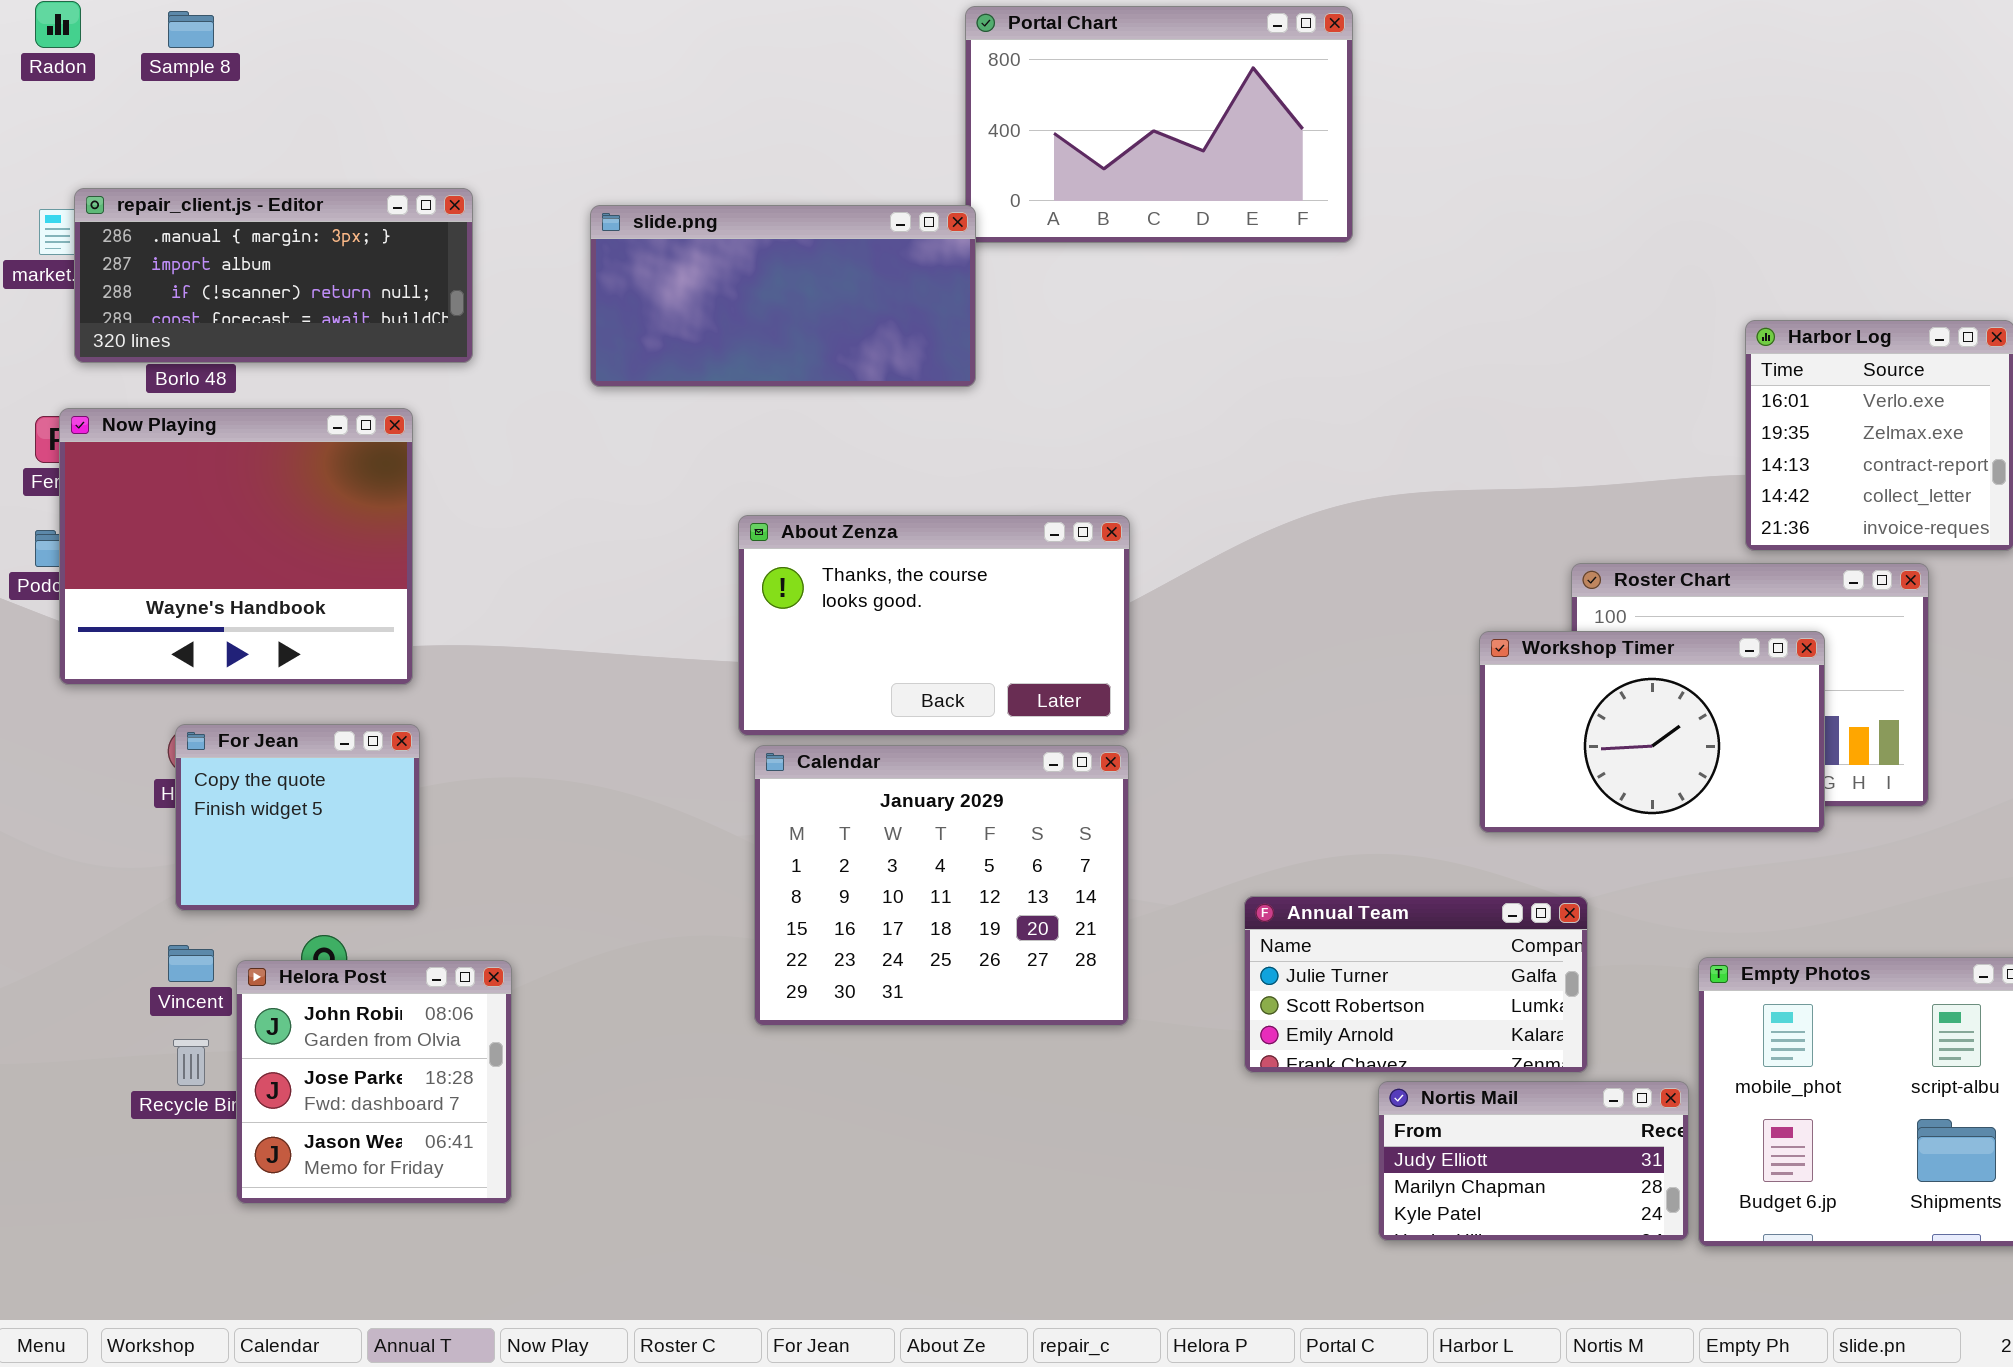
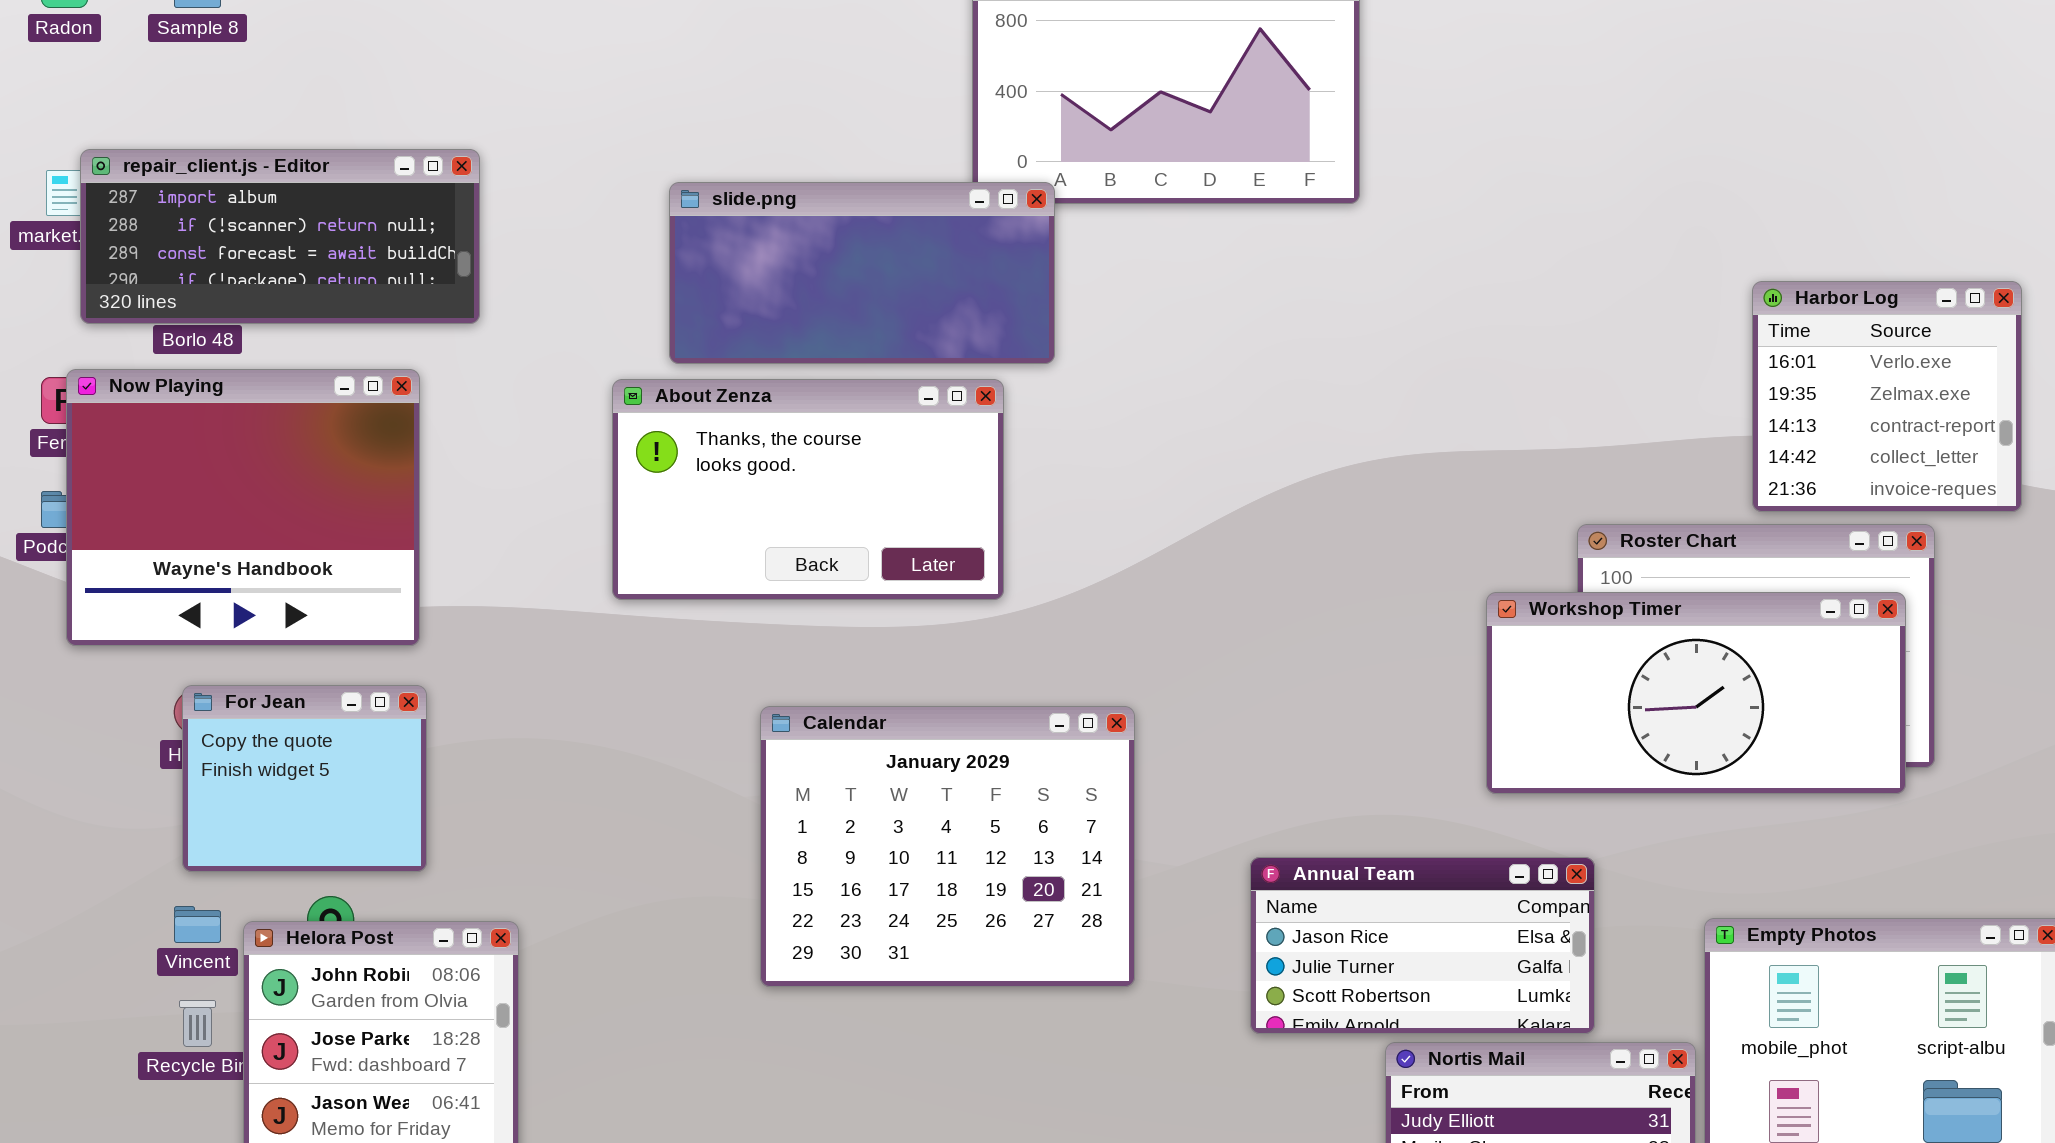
repair_client.js - Editor: [74,188,473,363] -> [80,149,480,324], scrolled down 1 row
slide.png: [590,205,976,387] -> [669,182,1055,364], moved
About Zenza: [738,515,1130,736] -> [612,379,1004,600], moved
Workshop Timer: [1479,631,1825,833] -> [1486,592,1906,794], resized
Annual Team: [1244,896,1588,1073] -> [1250,857,1595,1034], scrolled up 1 row

